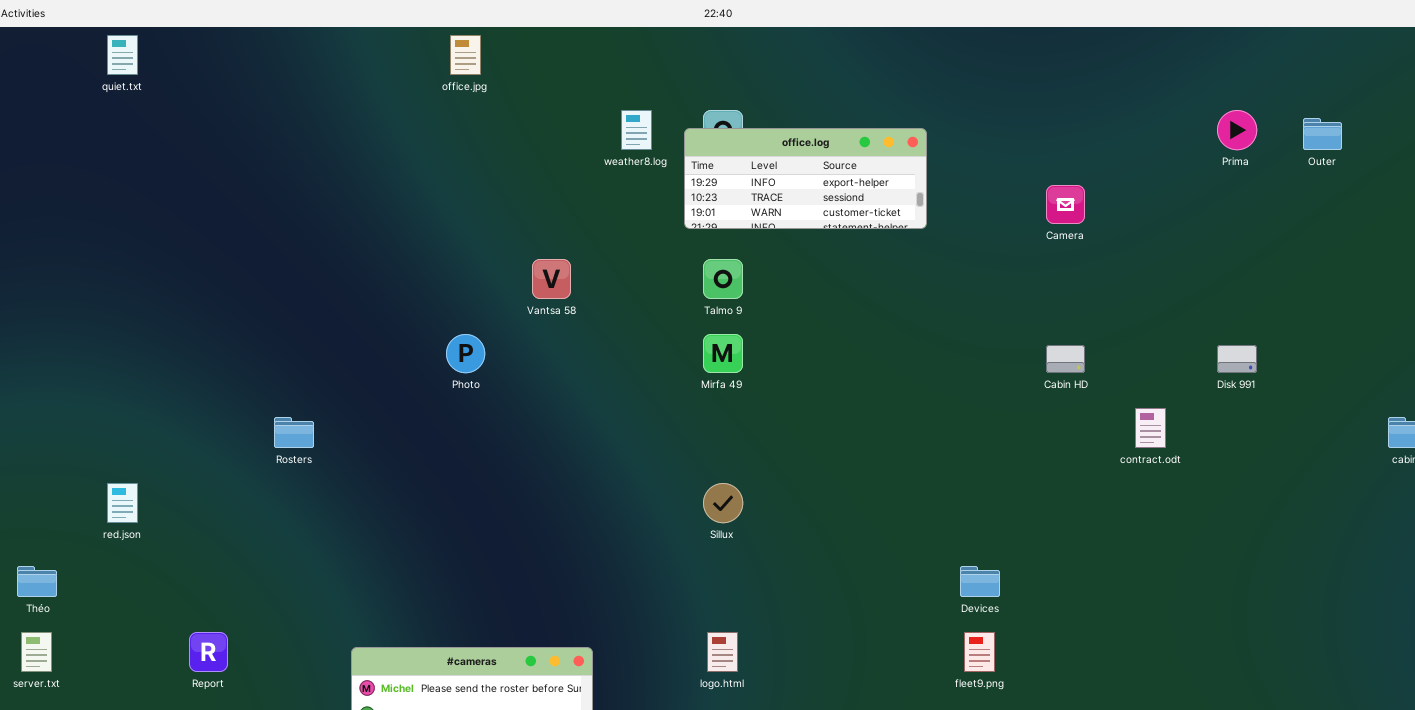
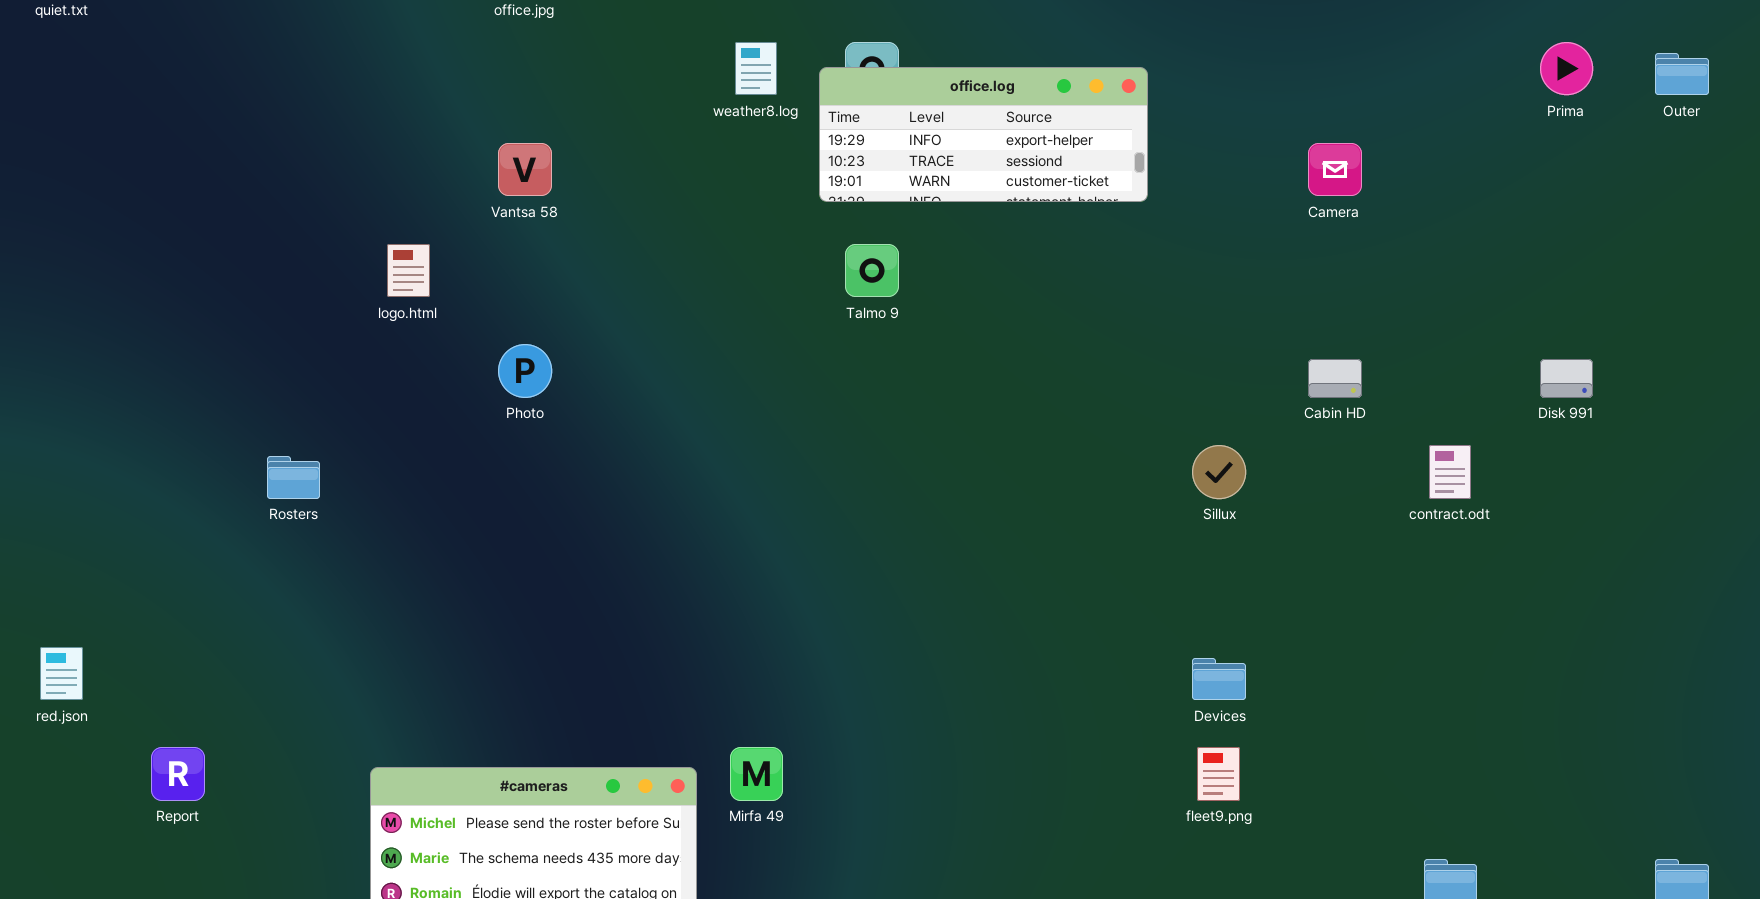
Vantsa 58: [532,259,571,299] -> [498,143,552,196], moved
Mirfa 49: [703,334,743,373] -> [730,747,783,801], moved
red.json: [107,483,138,523] -> [40,647,83,700], moved
Sillux: [703,483,743,523] -> [1192,445,1246,499], moved
logo.html: [707,632,738,672] -> [387,244,430,297], moved

